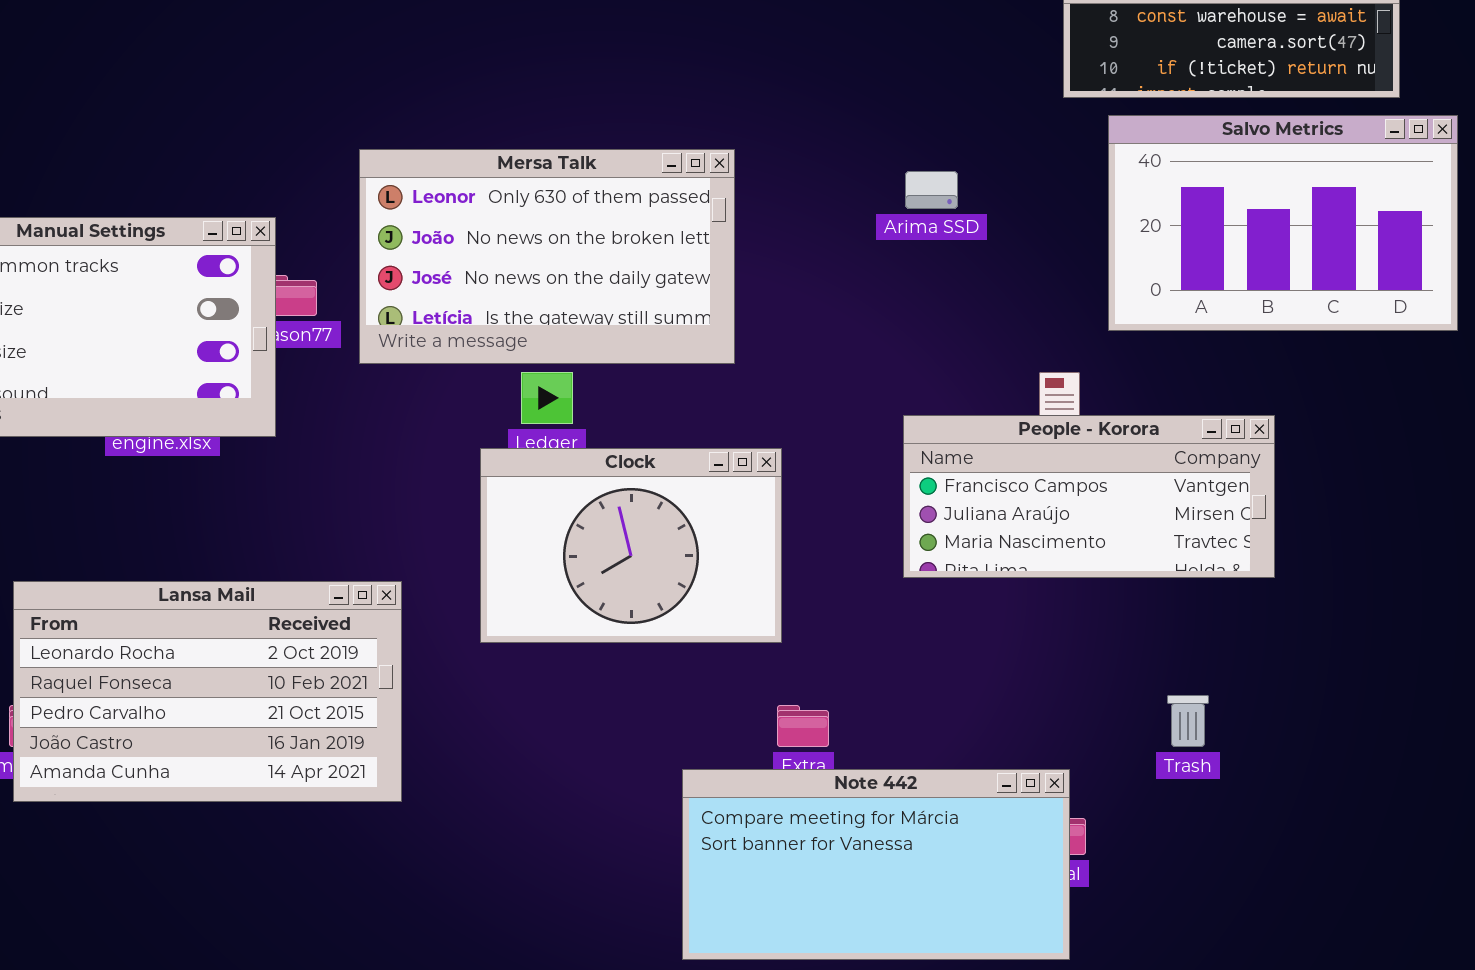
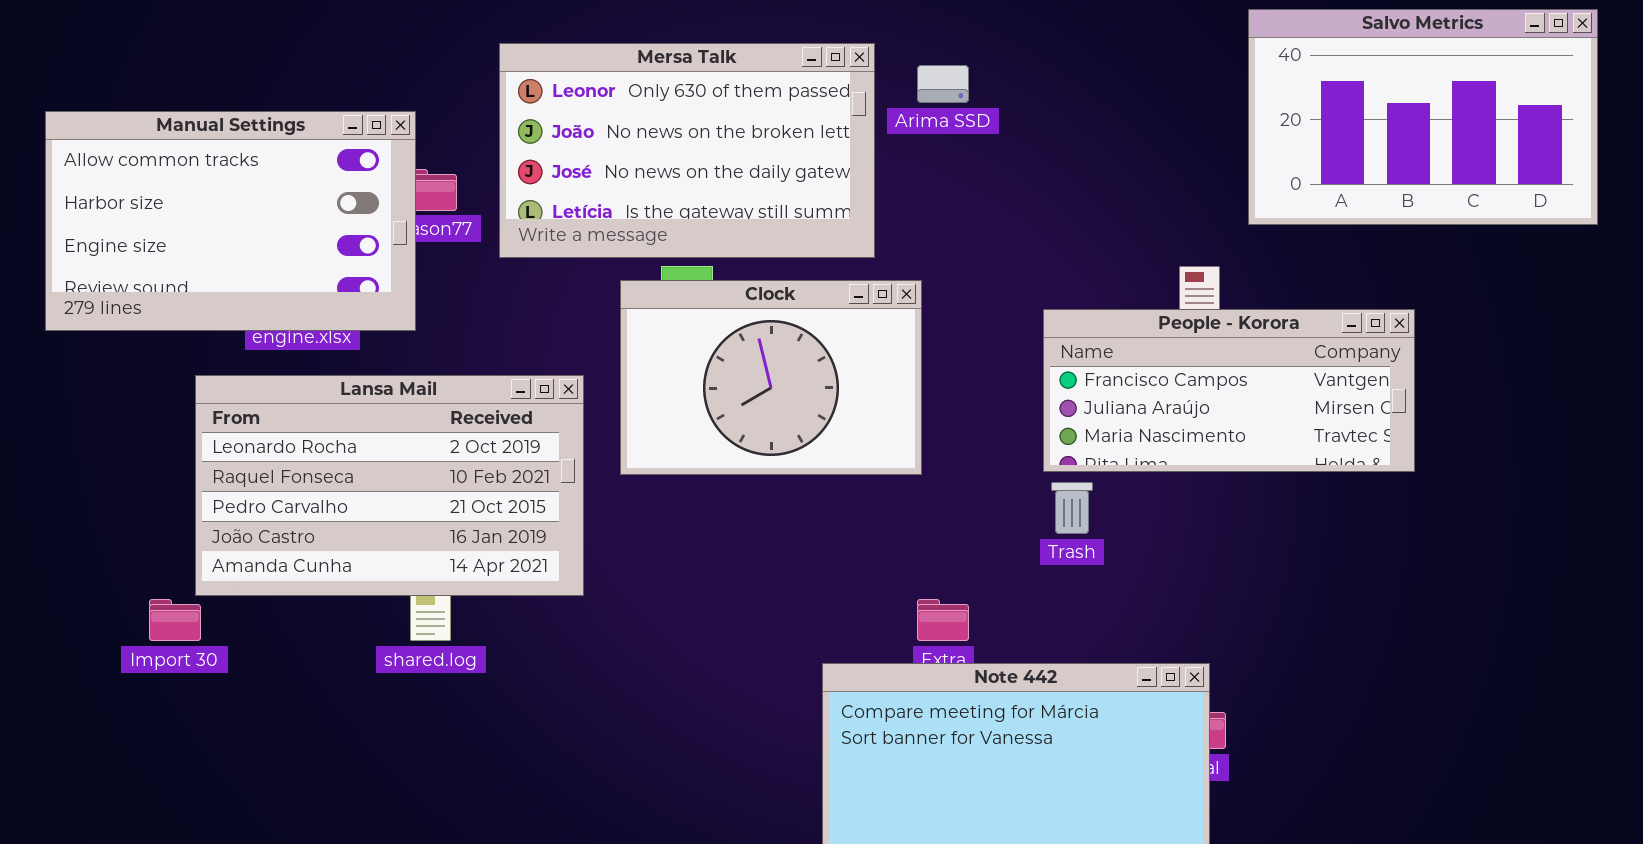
Arima SSD: [905,171,958,209] -> [917,65,969,103], moved
Clock: [480,448,782,643] -> [620,280,922,475], moved
Lansa Mail: [13,581,402,802] -> [195,375,584,596], moved
Trash: [1167,695,1209,747] -> [1051,482,1093,534], moved

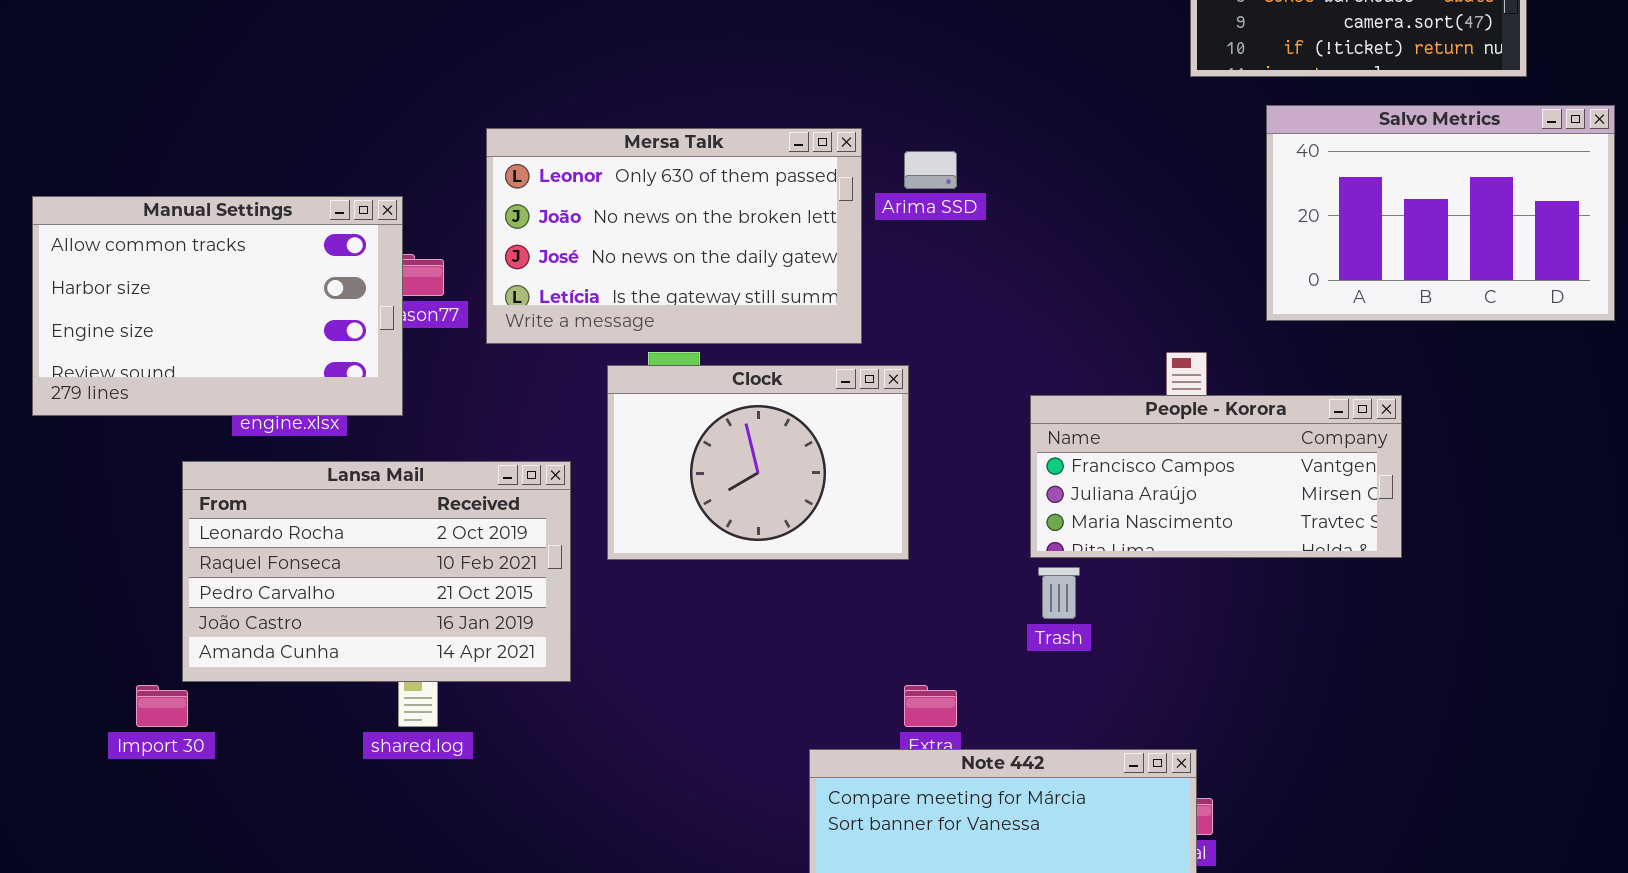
Salvo Metrics: [1248,9,1598,225] -> [1266,105,1615,321], moved

